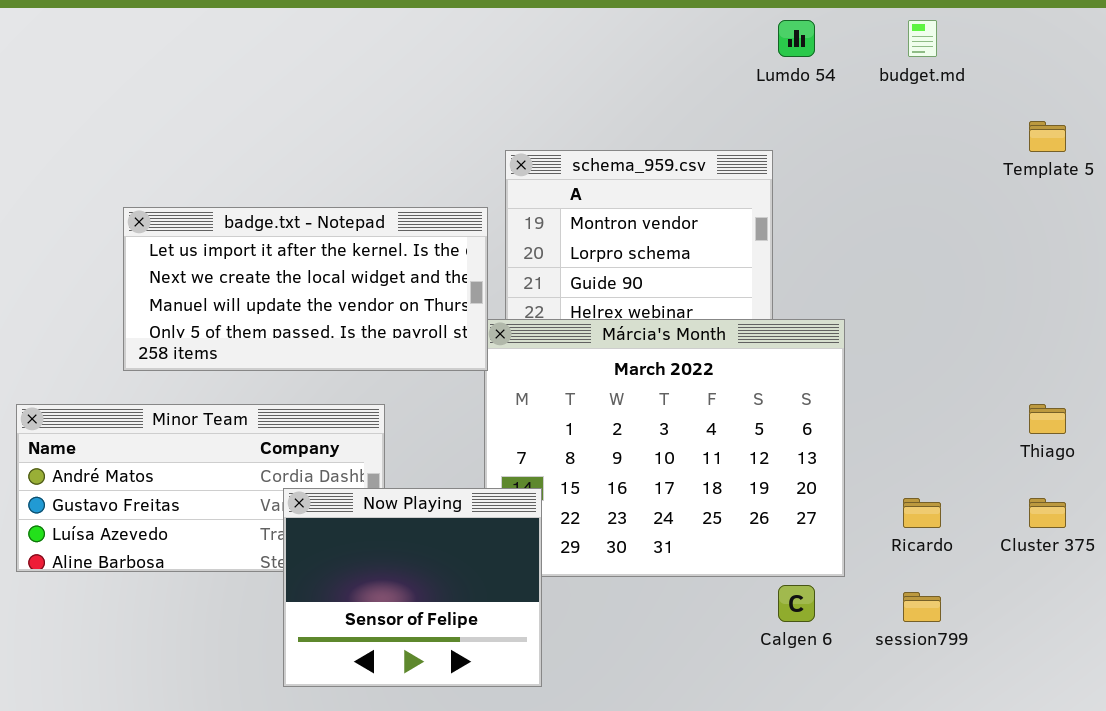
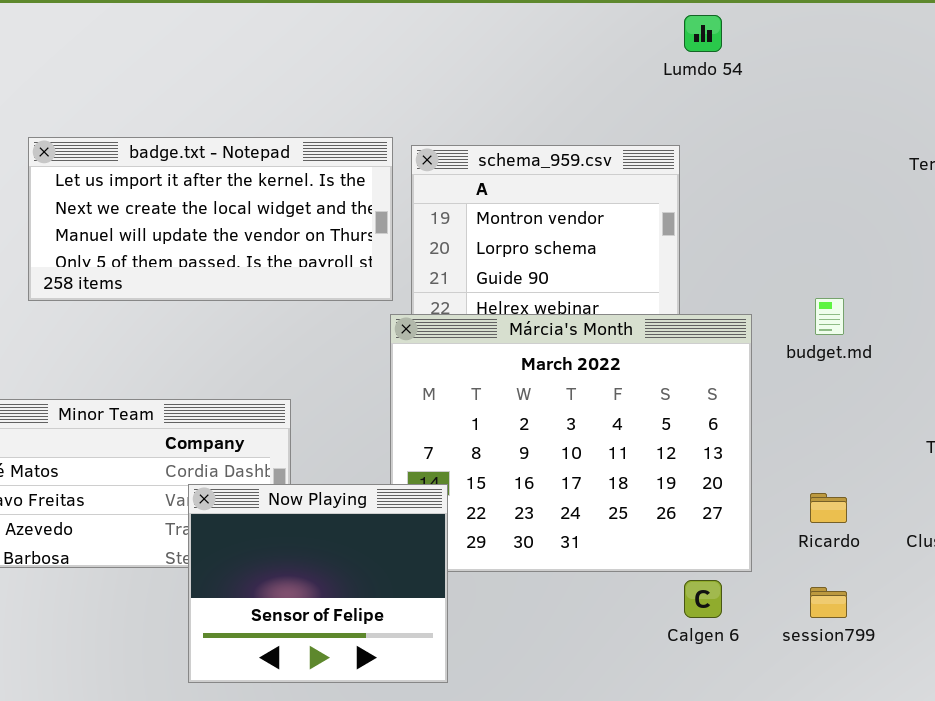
budget.md: [908,20,937,57] -> [815,298,844,335], moved
badge.txt - Notepad: [123,207,488,371] -> [28,137,393,301], moved

